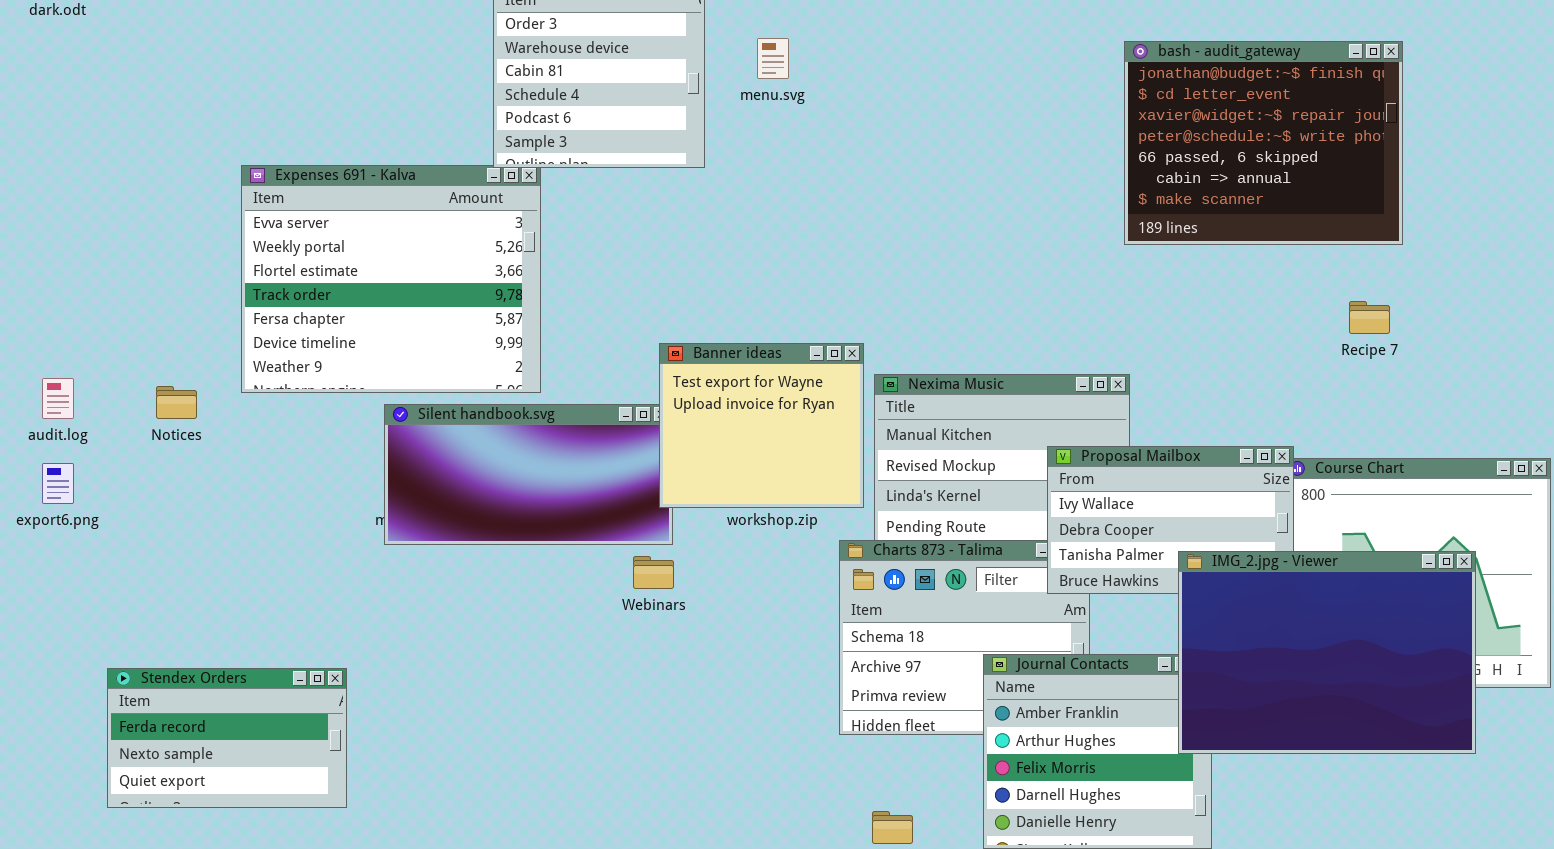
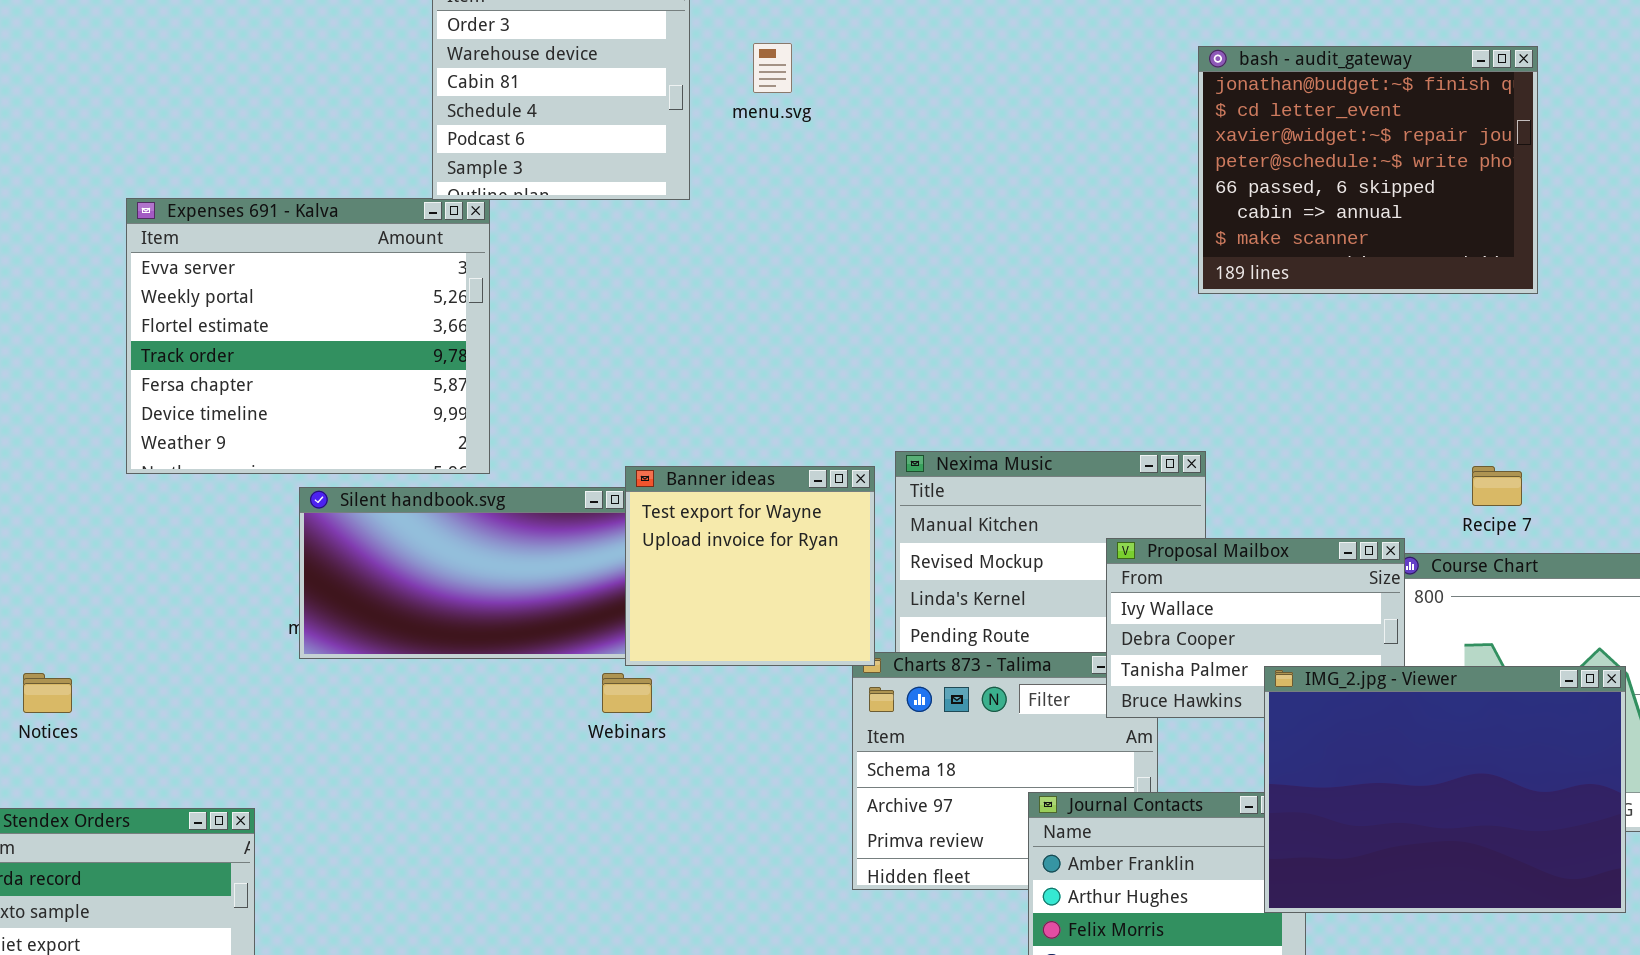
Recipe 7: [1349,301,1390,334] -> [1472,466,1522,506], moved
Banner ideas: [659,343,864,508] -> [625,466,875,666], moved
Notices: [156,386,197,419] -> [23,673,72,713], moved

